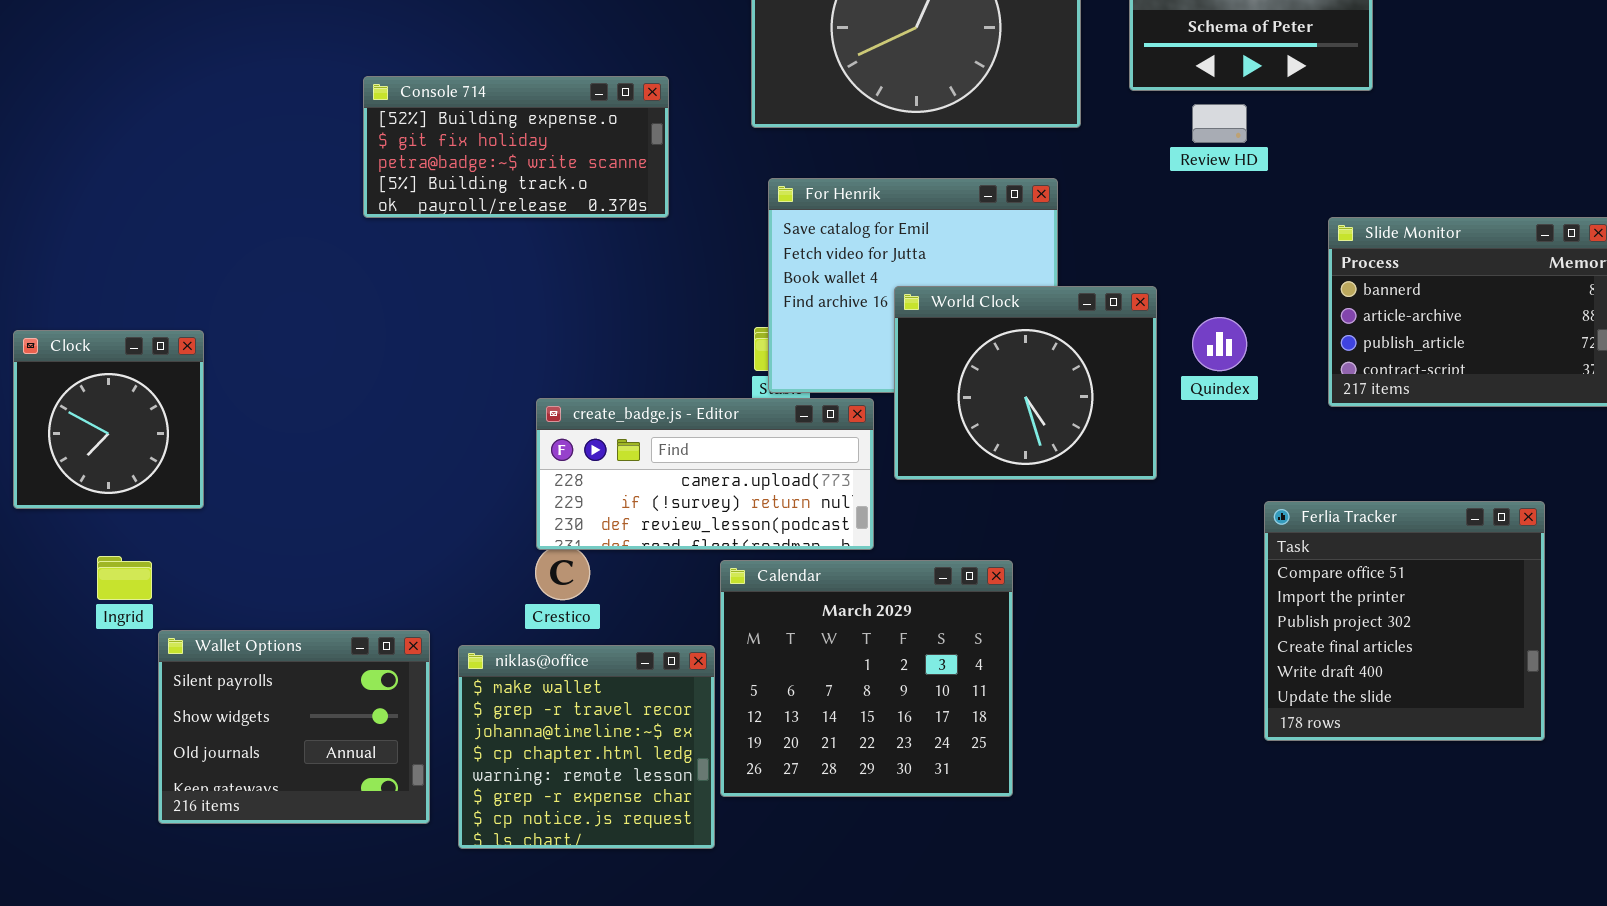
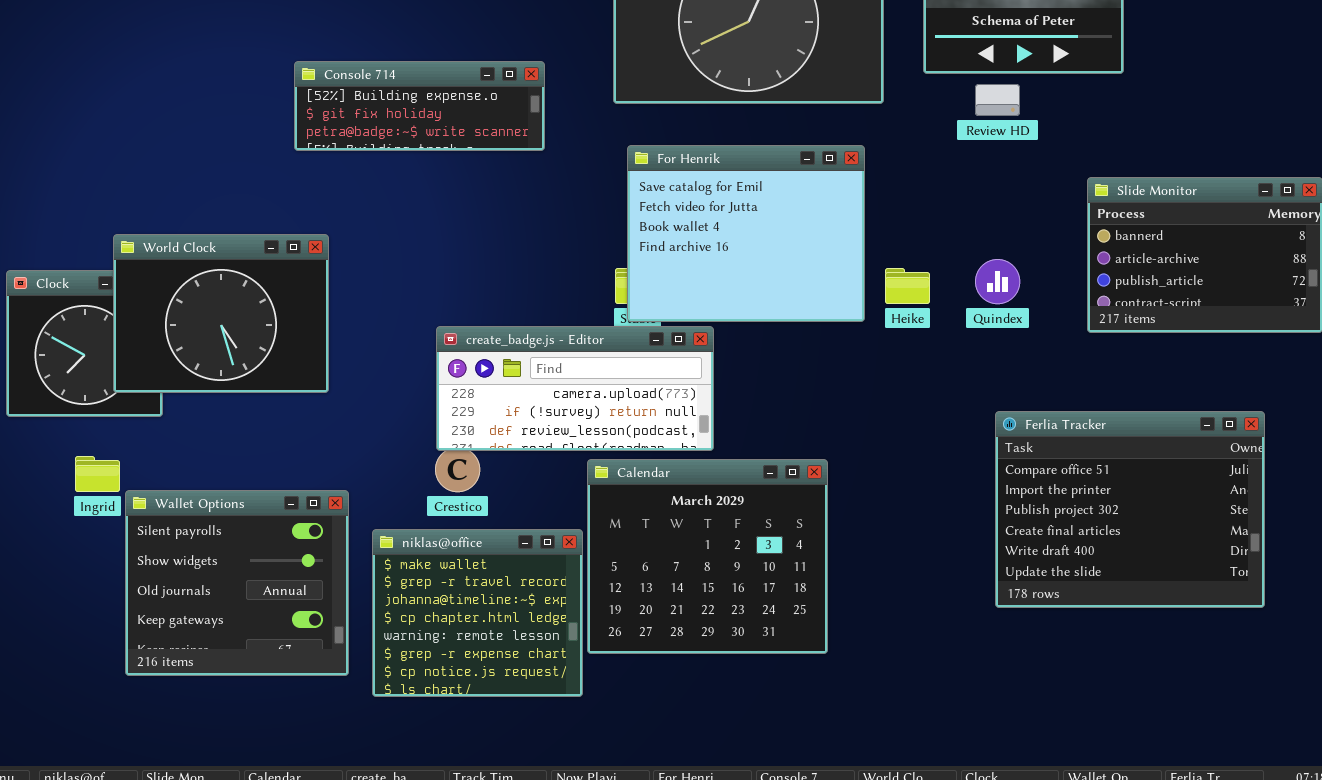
Console 714: [363,76,669,218] -> [294,61,545,151], resized
World Clock: [894,286,1157,480] -> [113,234,329,393], moved
Ferlia Tracker: [1264,501,1545,741] -> [995,411,1265,608], resized
Wallet Options: [158,630,430,824] -> [125,490,349,676], resized

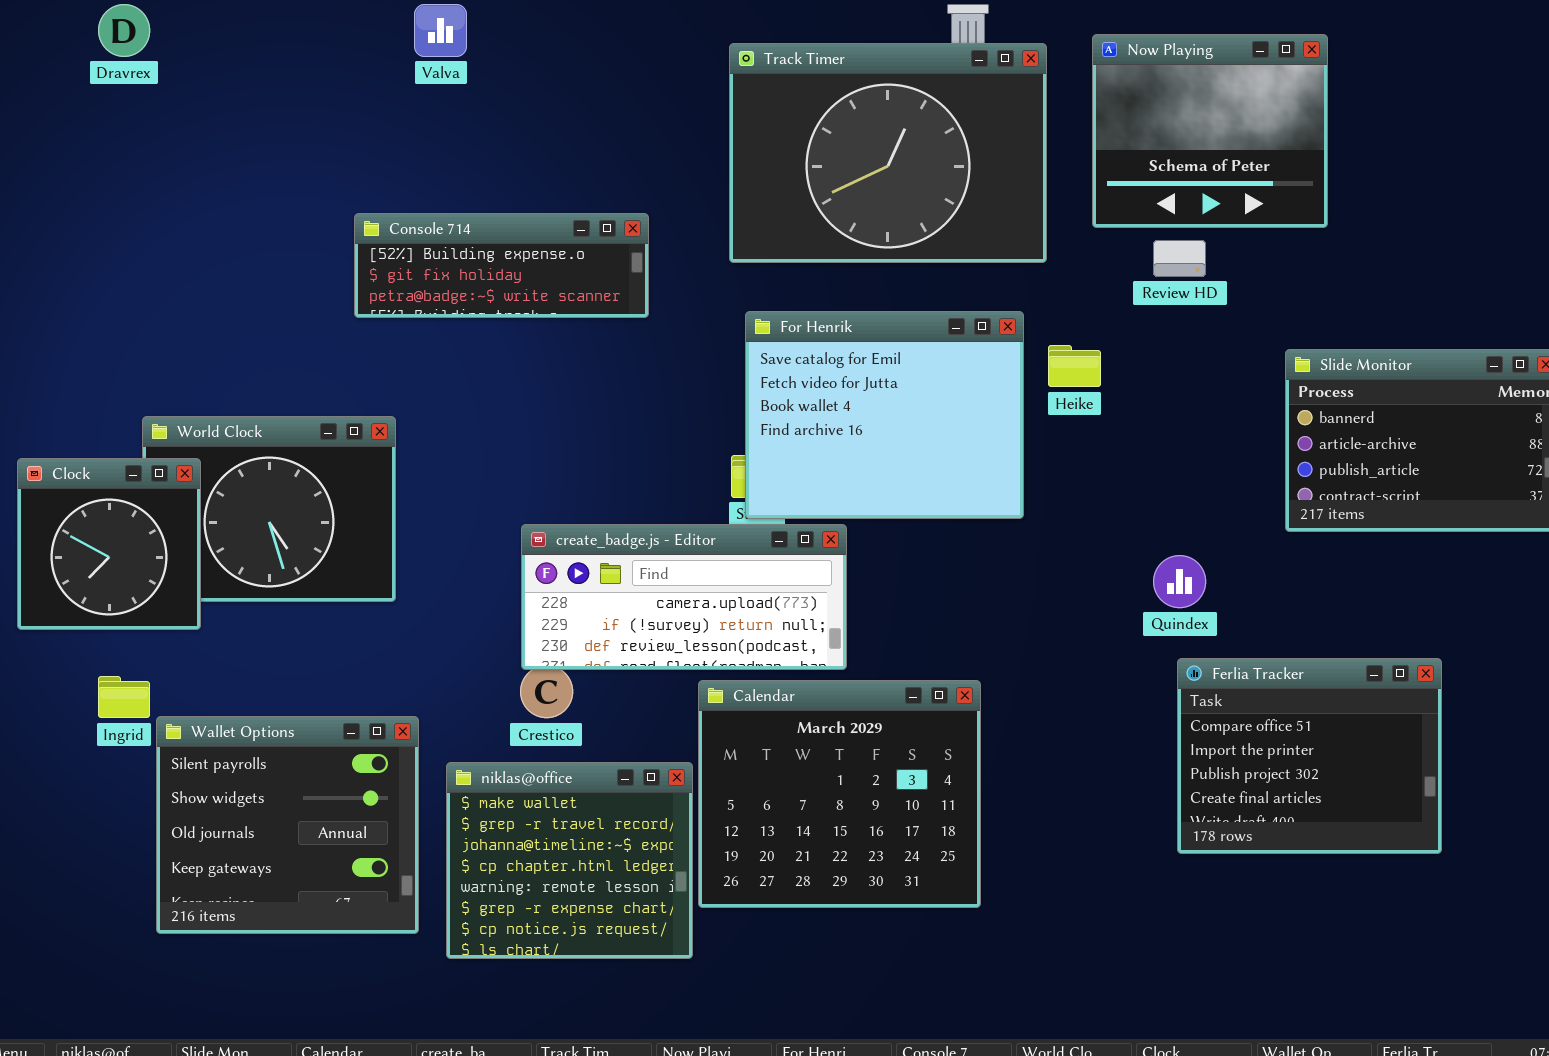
Quindex: [975,259,1020,304] -> [1153,555,1206,608], moved
Heike: [885,268,930,304] -> [1048,345,1101,387], moved
Clock: [6,270,163,417] -> [17,458,201,630], raised
Ferlia Tracker: [995,411,1265,608] -> [1177,658,1442,854], resized

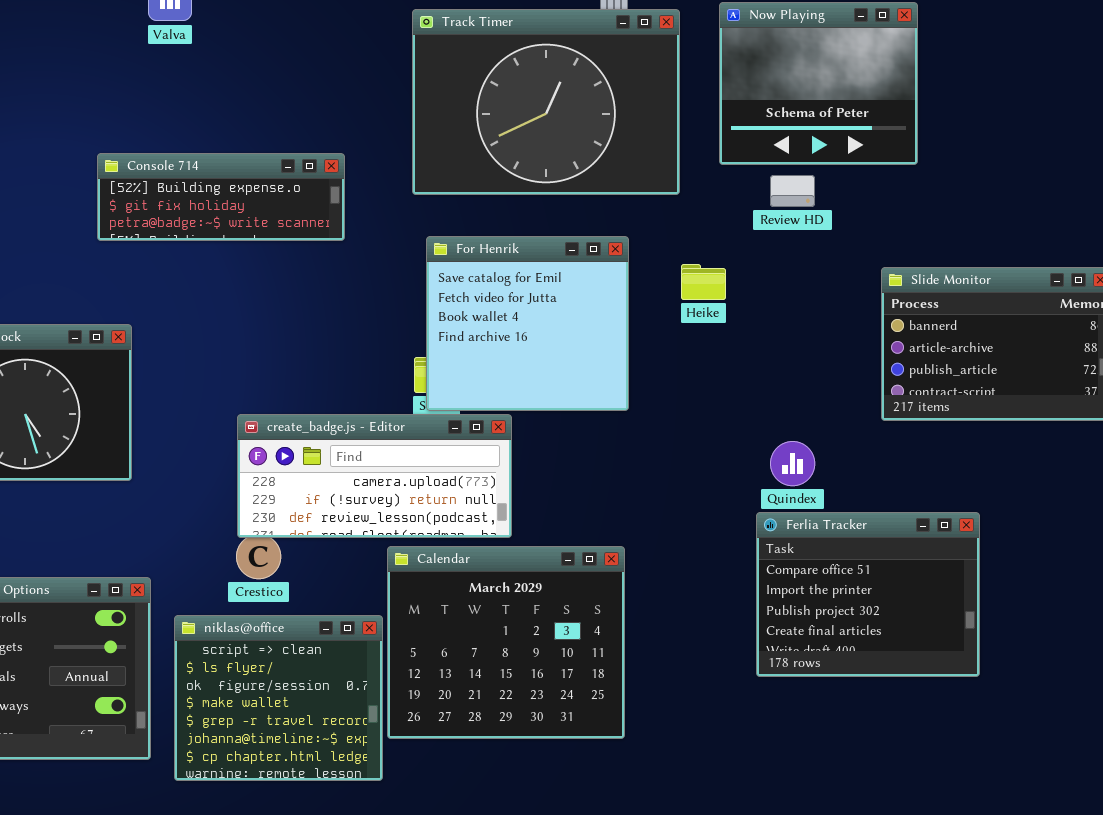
For Henrik: [745,311,1024,519] -> [426,236,629,411], resized
Ferlia Tracker: [1177,658,1442,854] -> [756,512,980,677], moved
niklas@office: [446,762,693,959] -> [174,615,383,781], scrolled up 3 rows

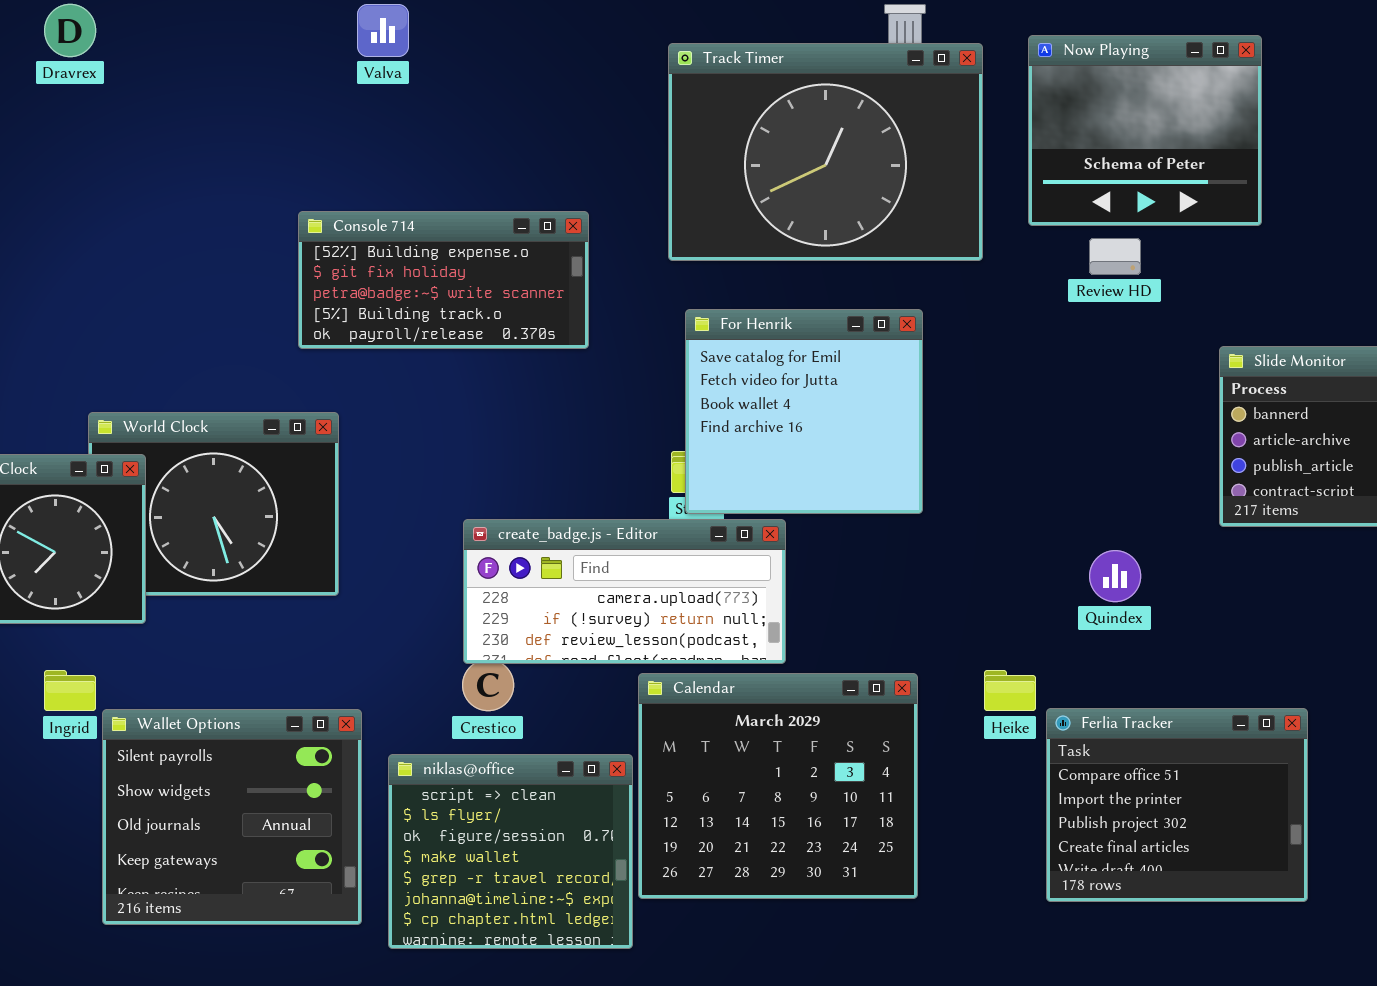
Console 714: [97,153,345,241] -> [298,211,589,349], resized
Heike: [681,264,726,300] -> [984,670,1036,711], moved
Ferlia Tracker: [756,512,980,677] -> [1046,708,1308,902], moved

